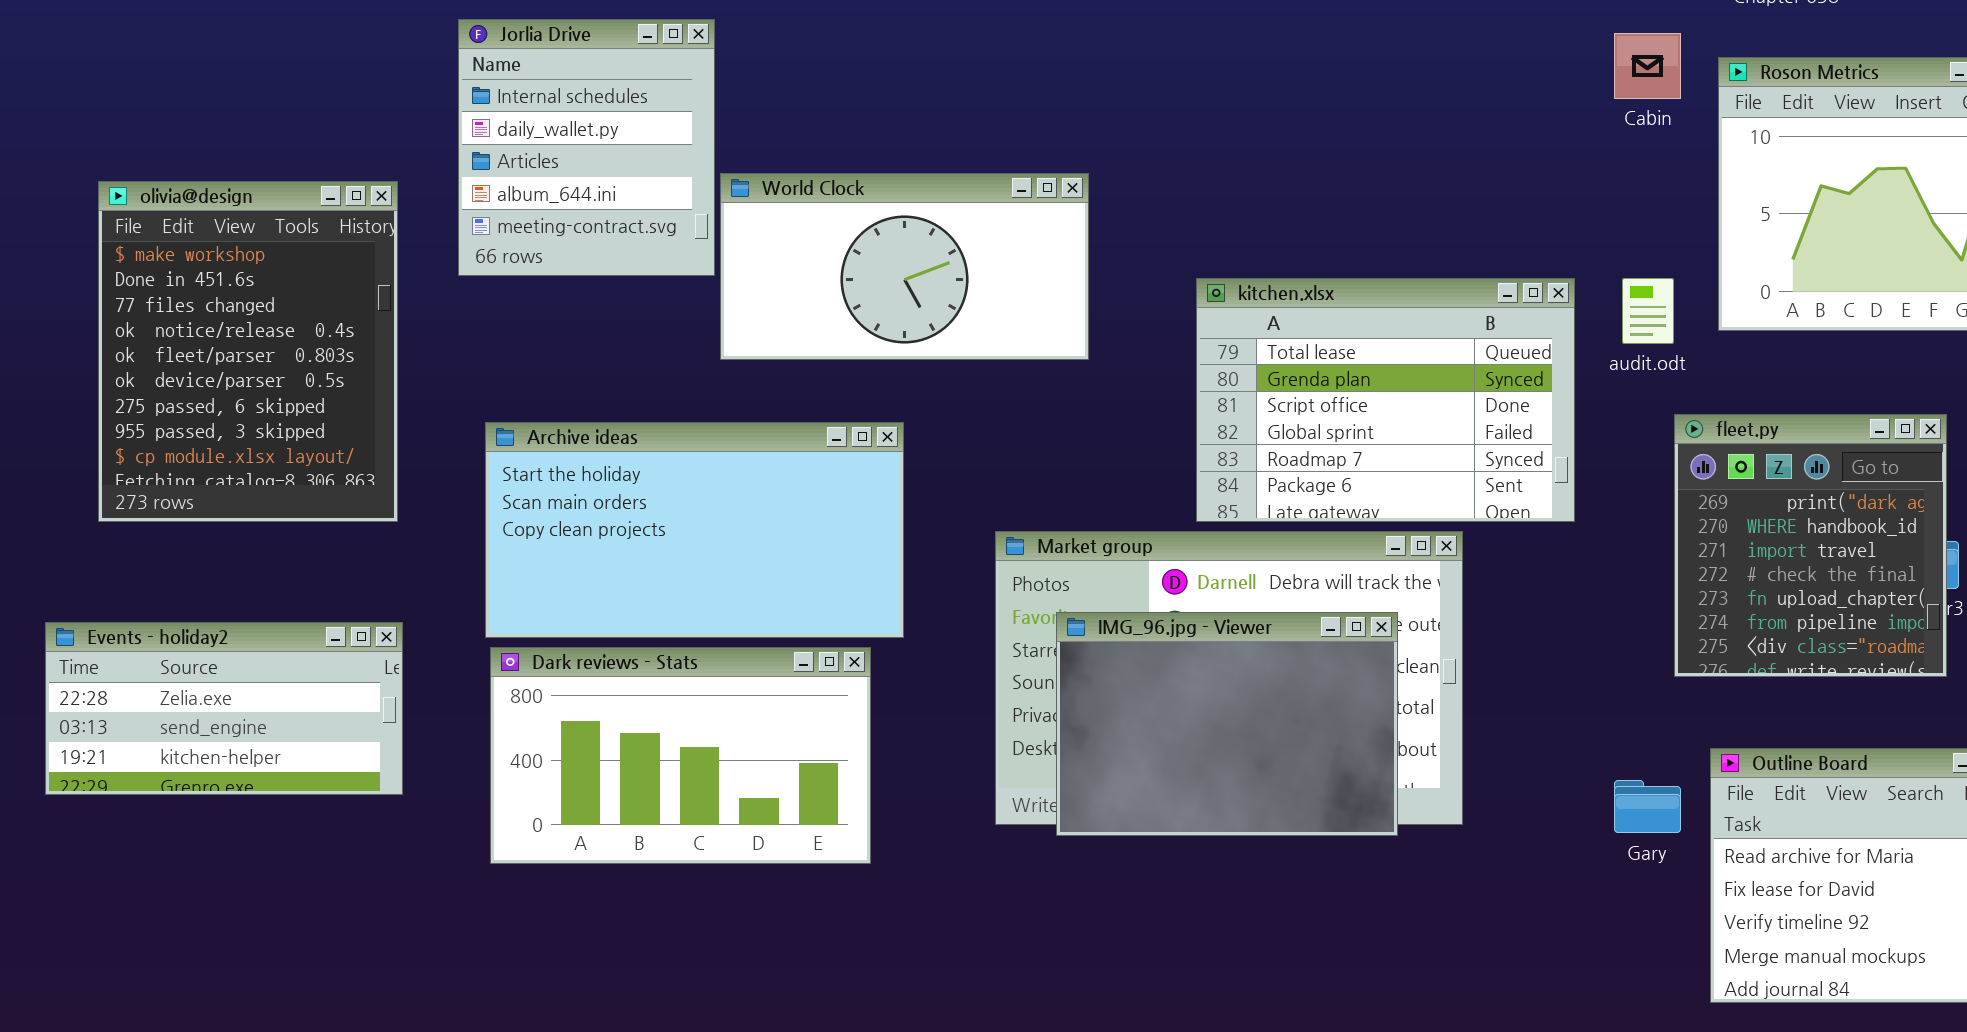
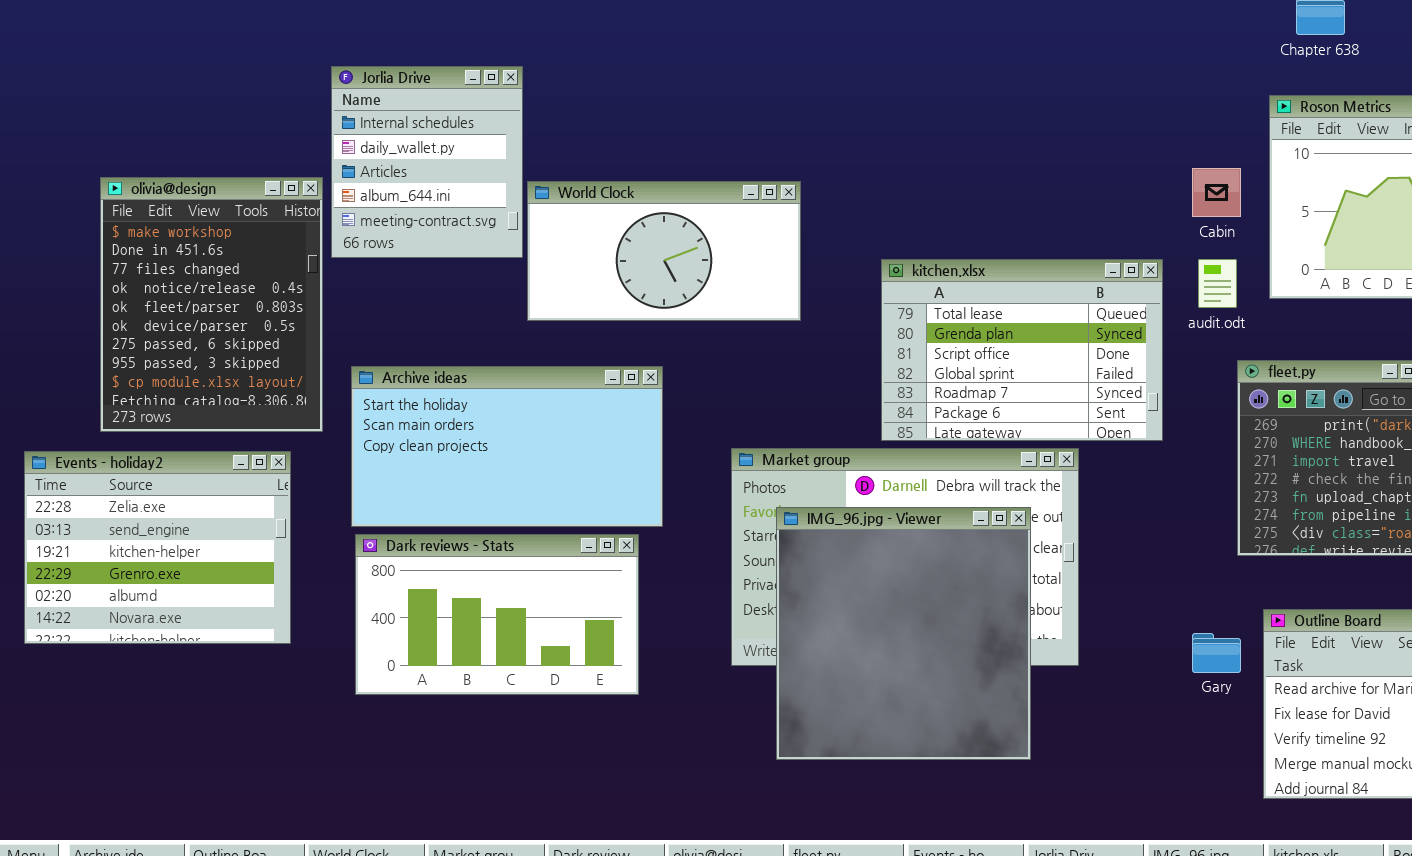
Cabin: [1614,33,1681,99] -> [1192,168,1241,217], moved
olivia@design: [98,181,398,522] -> [100,177,323,432], moved
IMG_96.jpg - Viewer: [1056,612,1398,836] -> [776,507,1031,760], resized
Events - holiday2: [45,622,403,795] -> [24,451,291,644], resized

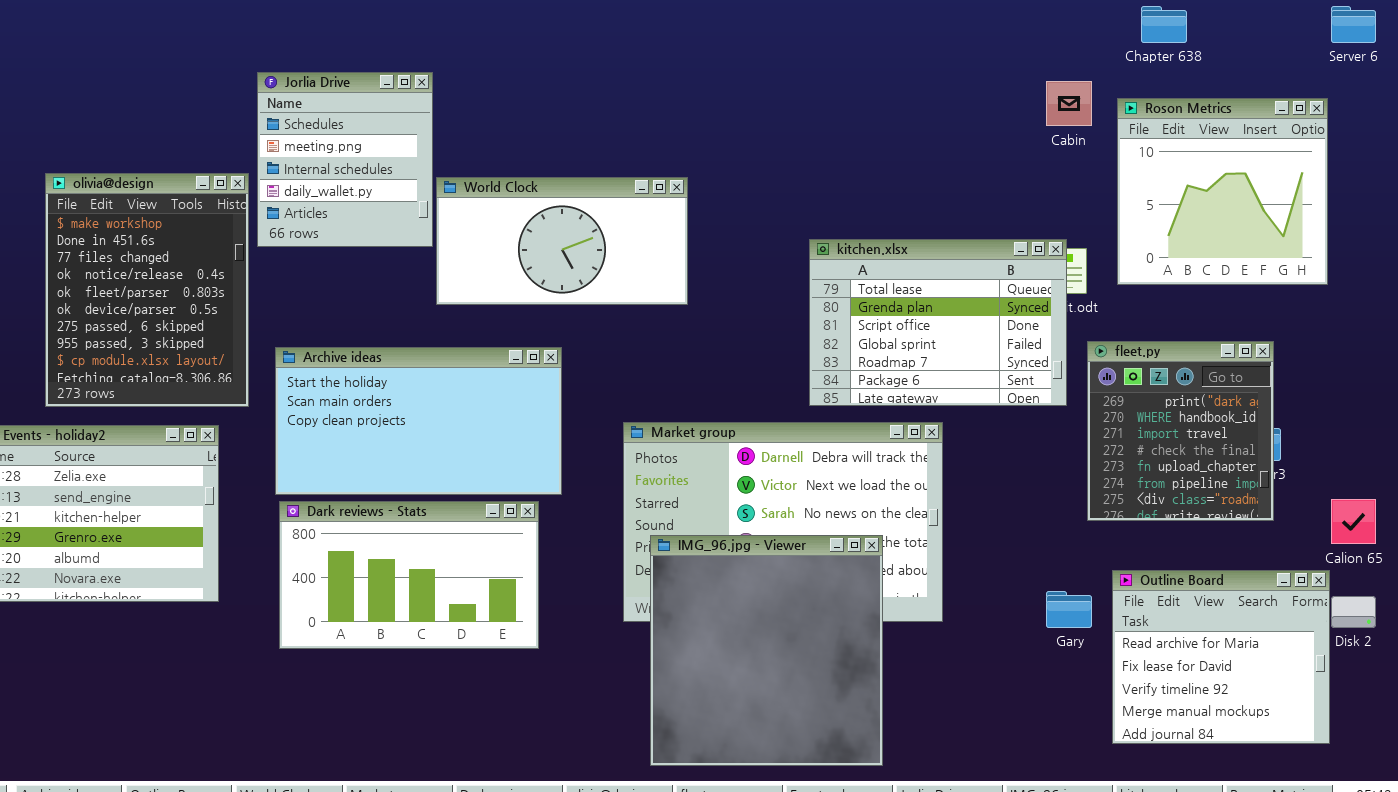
Jorlia Drive: [331,66,523,258] -> [257,72,433,247], scrolled up 2 rows
Cabin: [1192,168,1241,217] -> [1046,81,1092,126], moved
kitchen.xlsx: [881,259,1163,441] -> [809,239,1067,406], moved
IMG_96.jpg - Viewer: [776,507,1031,760] -> [650,535,883,766], moved

